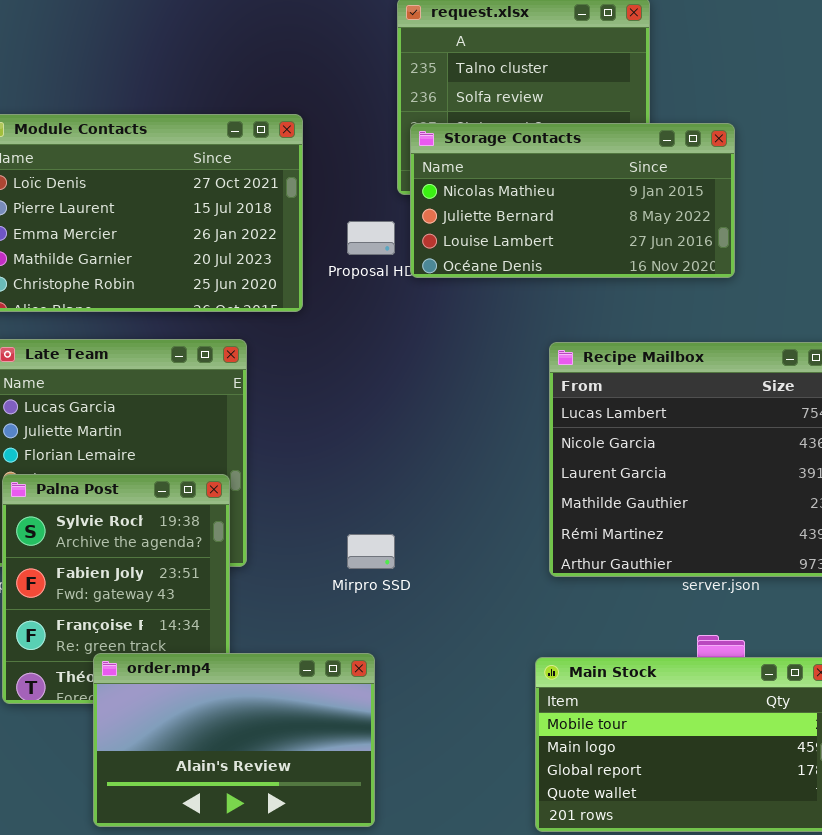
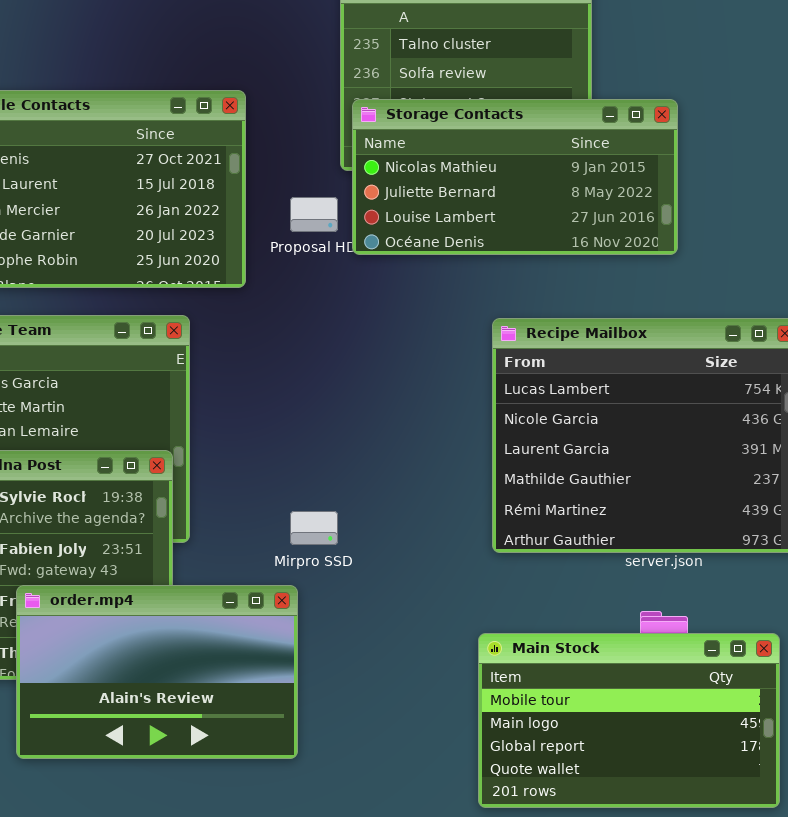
order.mp4: [93,653,375,827] -> [16,585,298,759], moved

